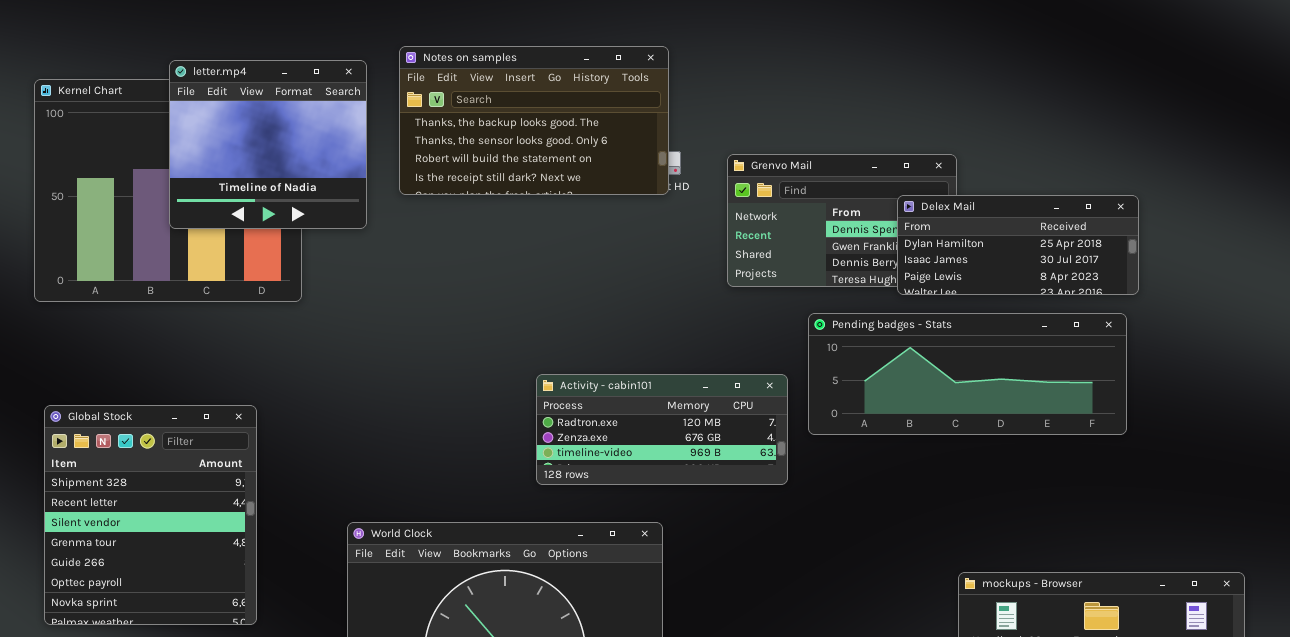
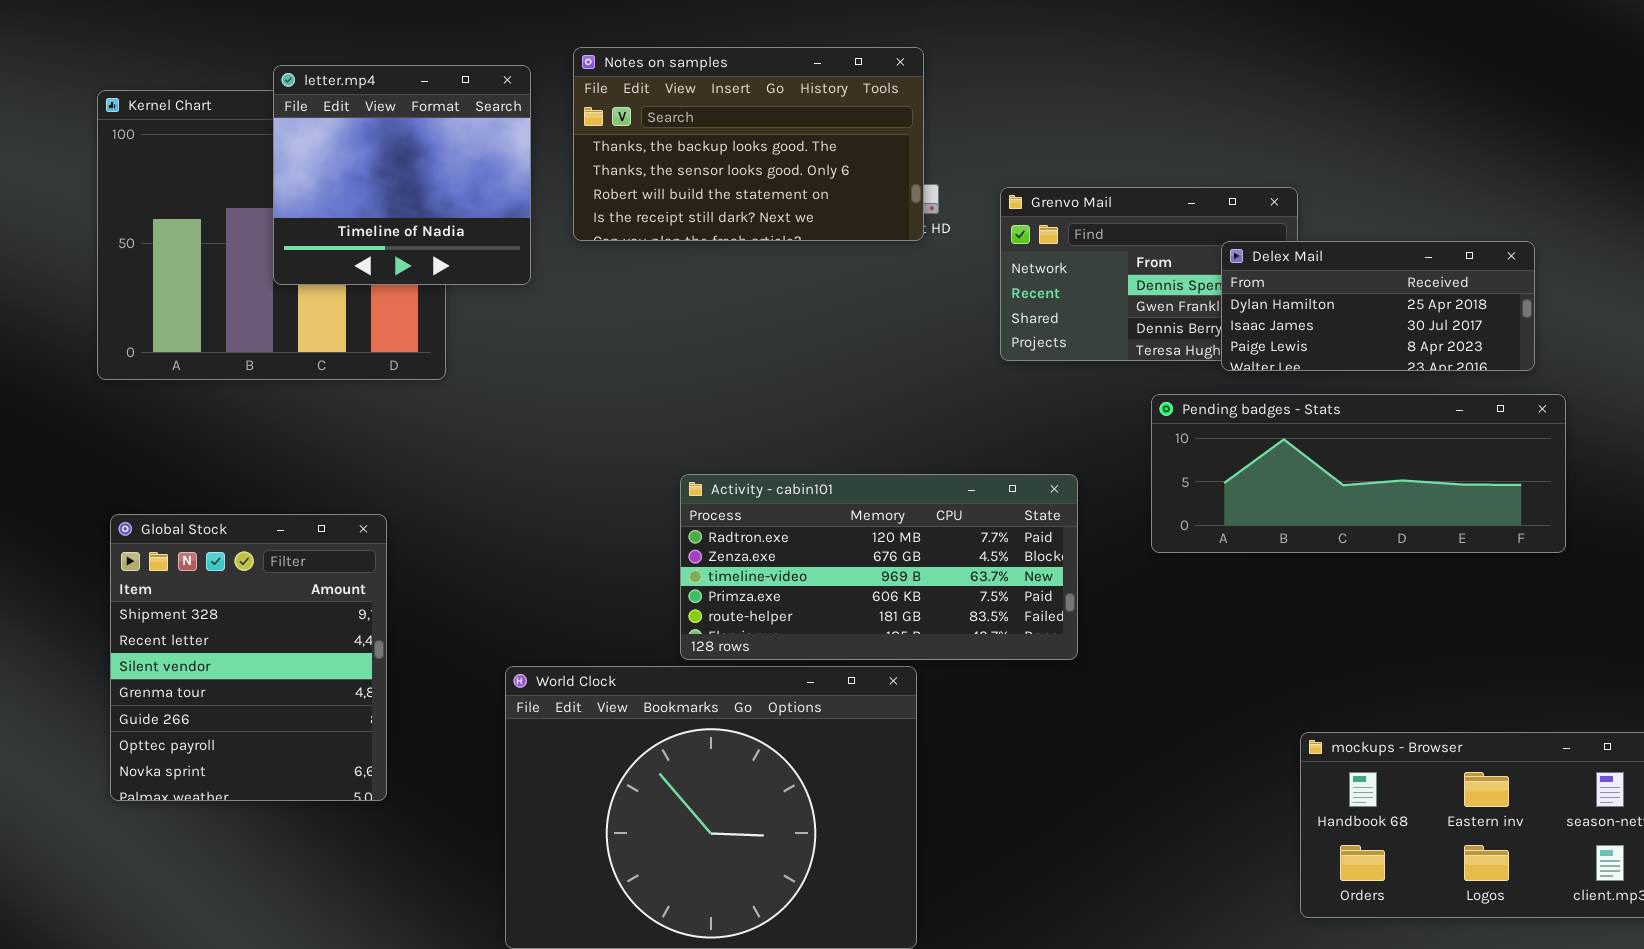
Pending badges - Stats: [808,313,1127,435] -> [1151,394,1566,553], moved
Activity - cabin101: [536,374,788,485] -> [680,474,1078,660], resized

